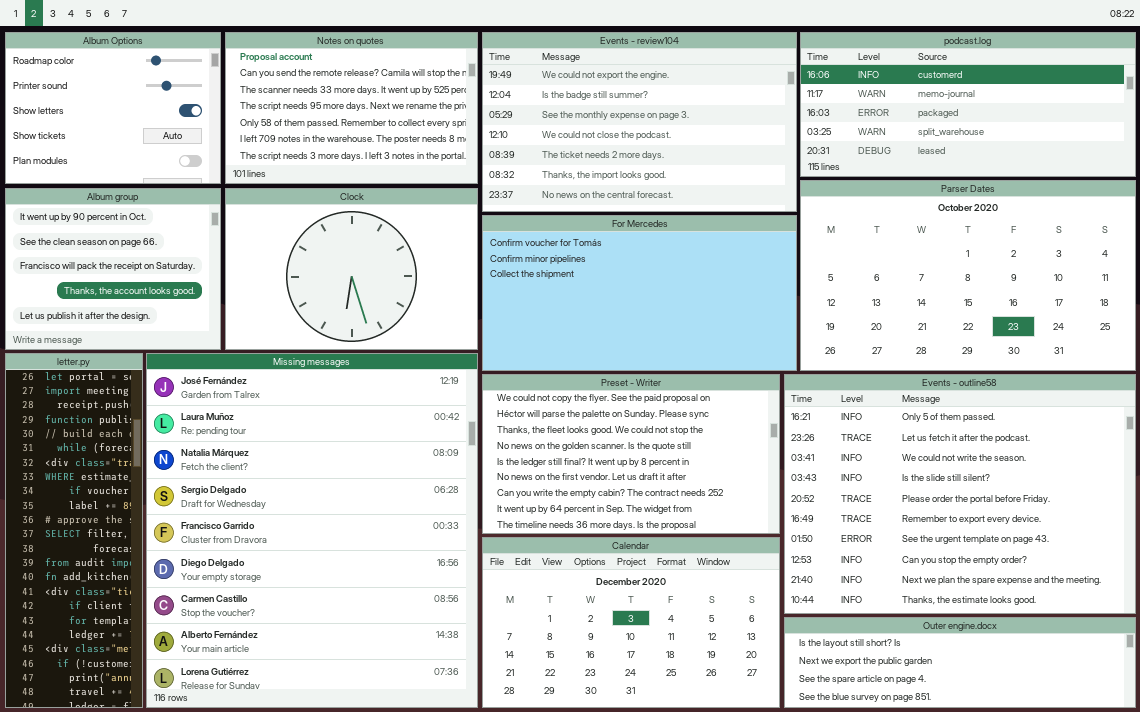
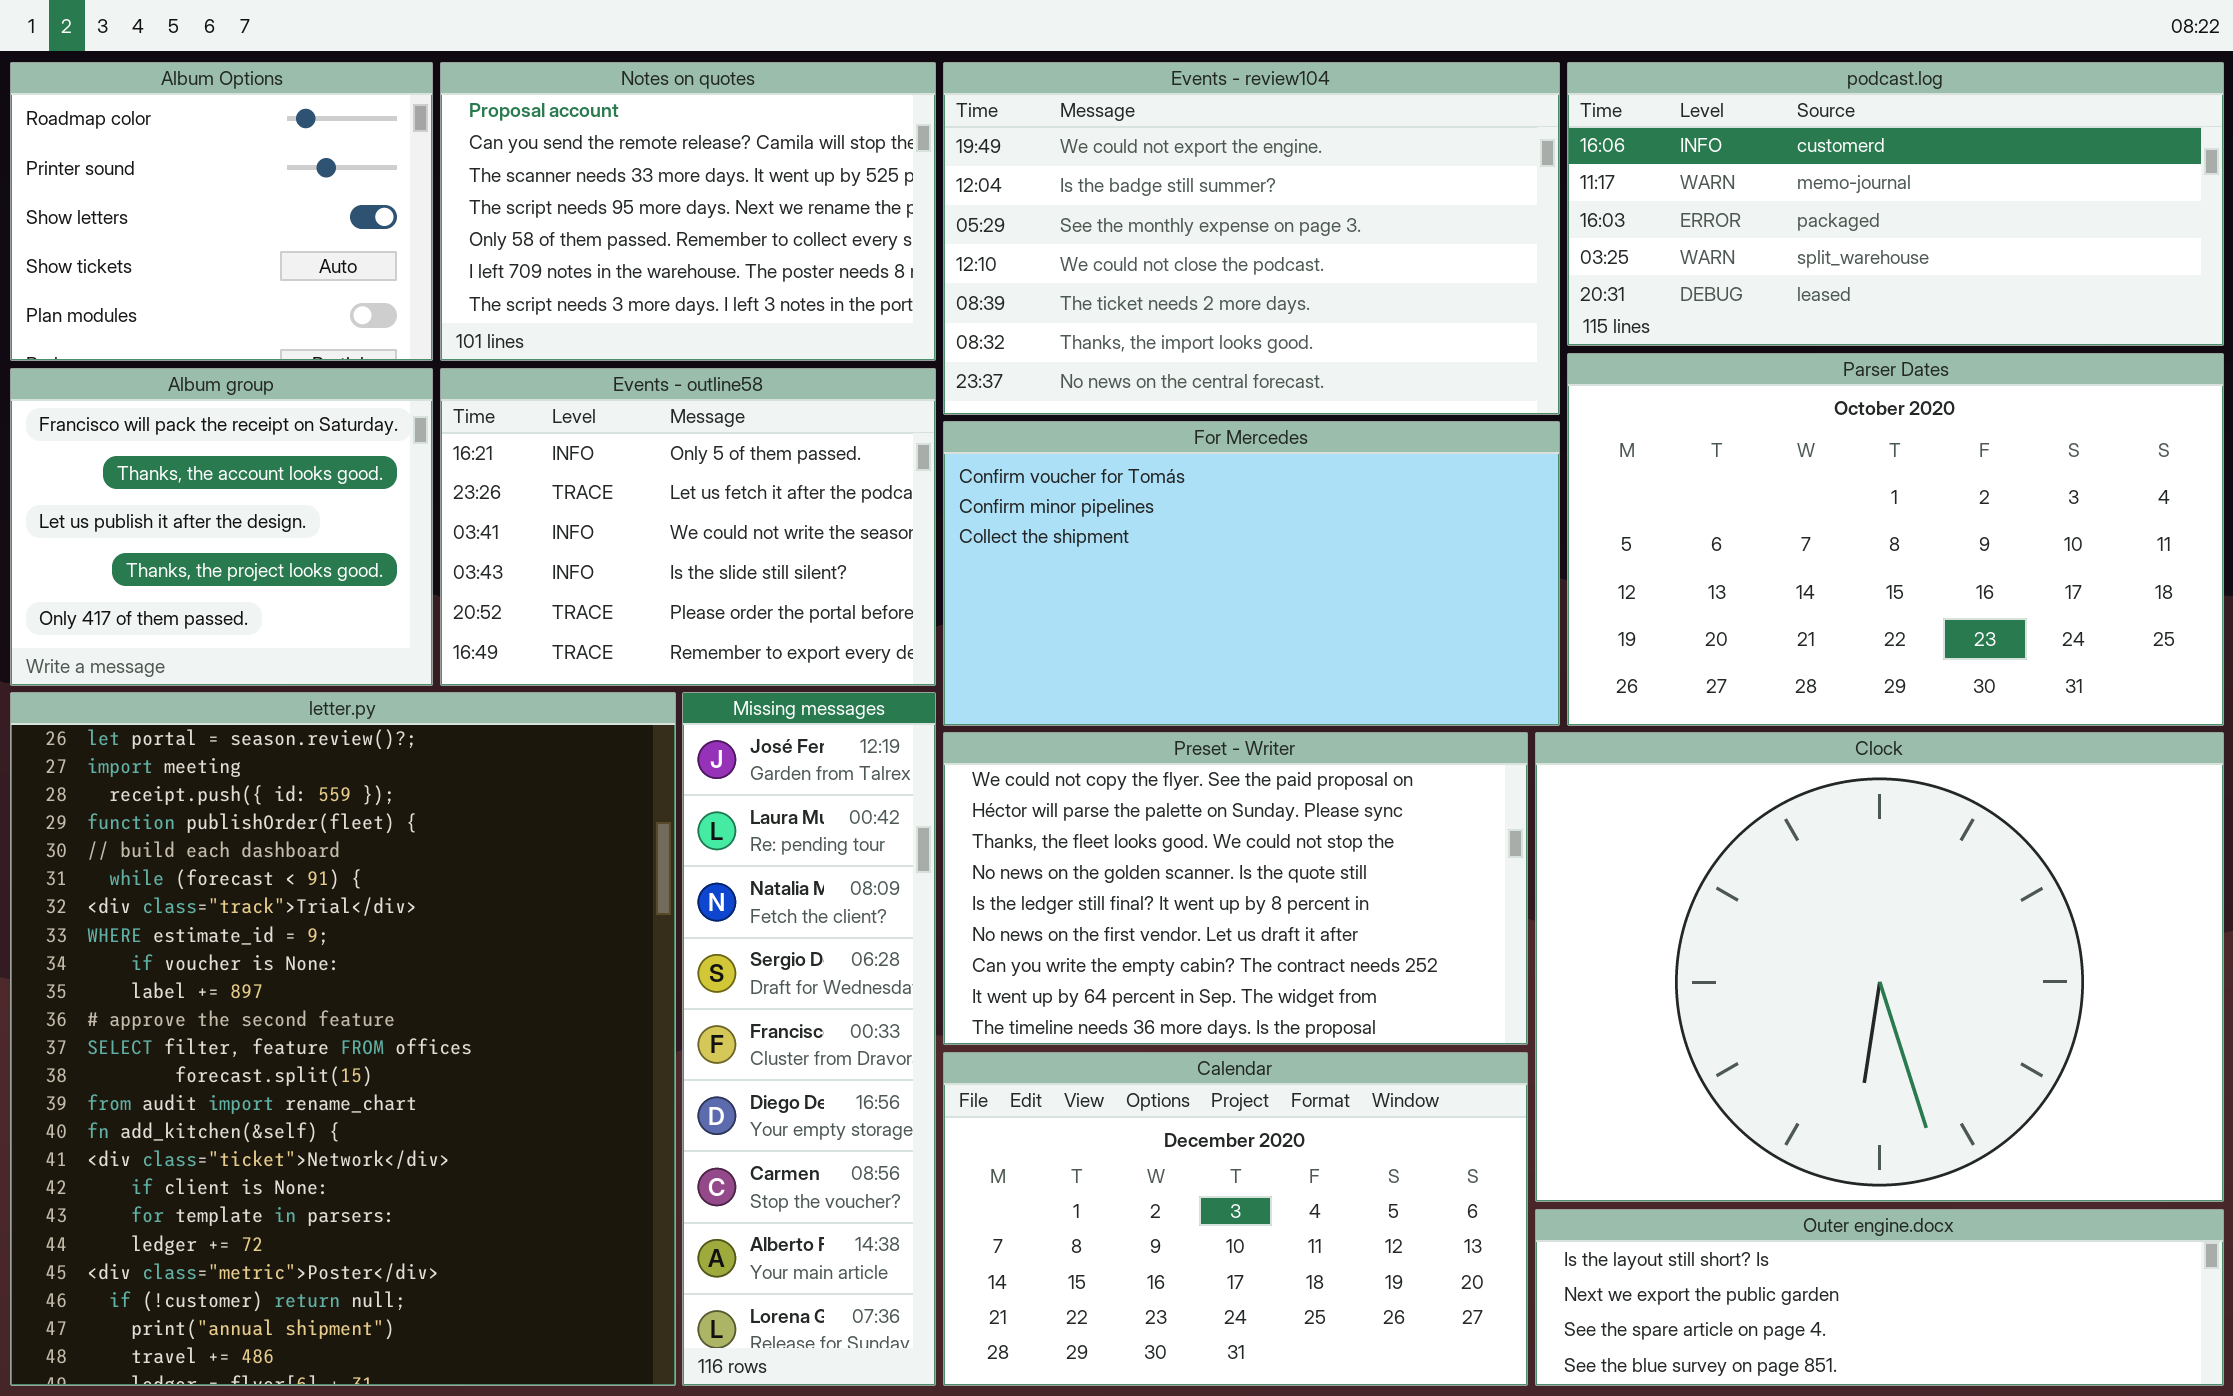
Album group: [5,188,221,350] -> [10,368,433,686], scrolled down 2 rows
Clock: [225,188,478,350] -> [1535,732,2224,1202], moved, resized
letter.py: [5,353,143,708] -> [10,692,676,1386], resized
Missing messages: [146,353,478,708] -> [682,692,936,1386], resized
Events - outline58: [784,374,1136,614] -> [440,368,936,686], moved, resized

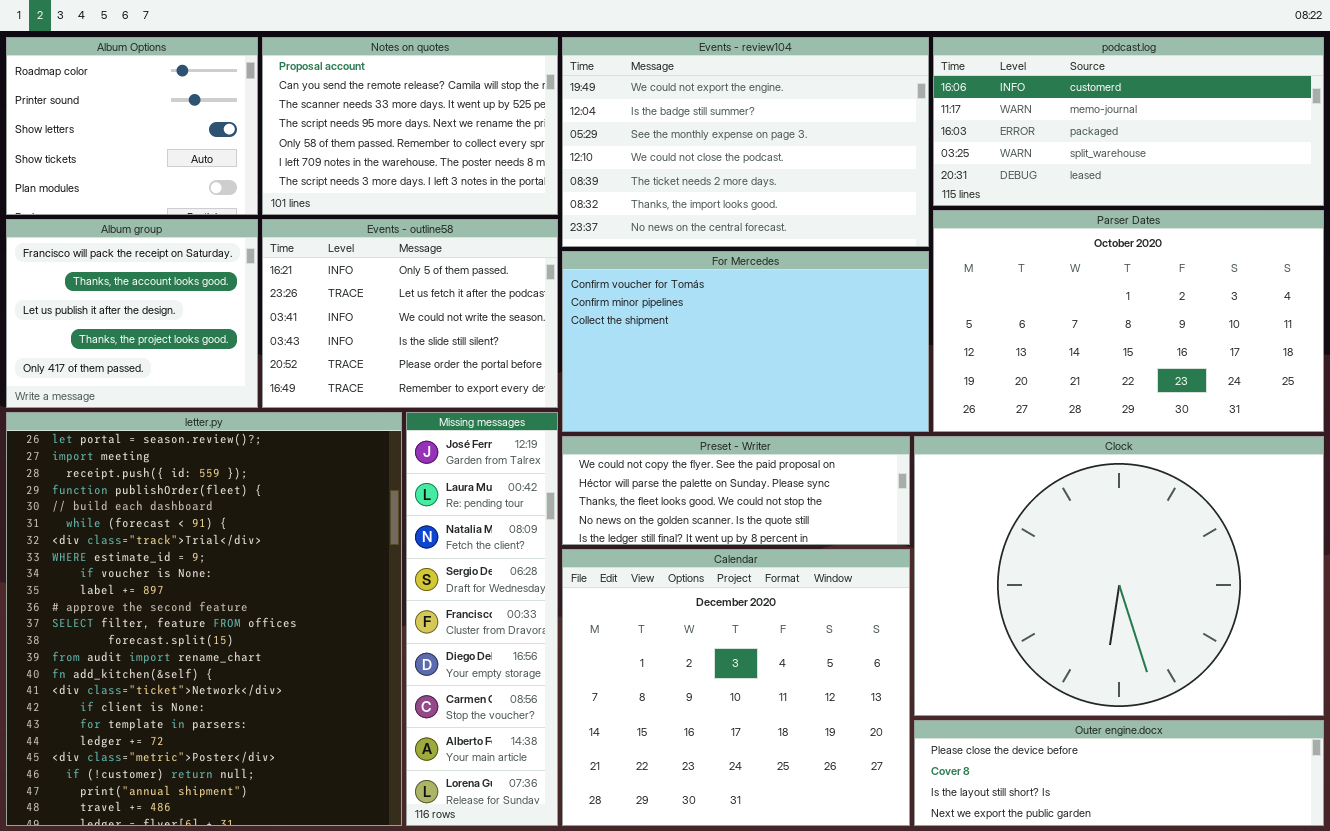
Preset - Writer: [943,732,1528,1045] -> [562,436,910,545], resized
Calendar: [943,1052,1528,1386] -> [562,549,910,826], resized
Outer engine.docx: [1535,1209,2224,1386] -> [914,720,1324,826], scrolled up 2 rows

